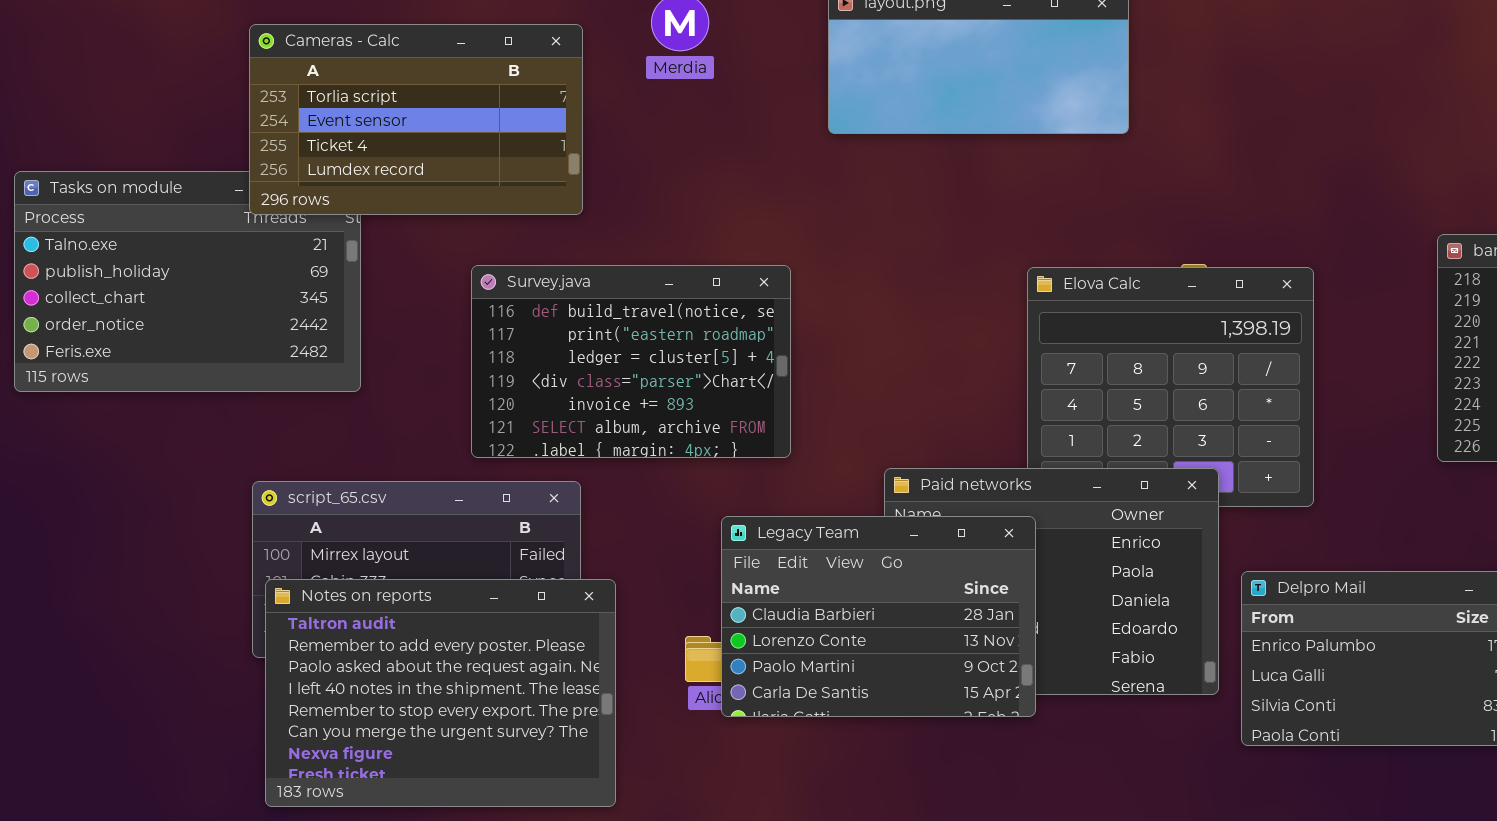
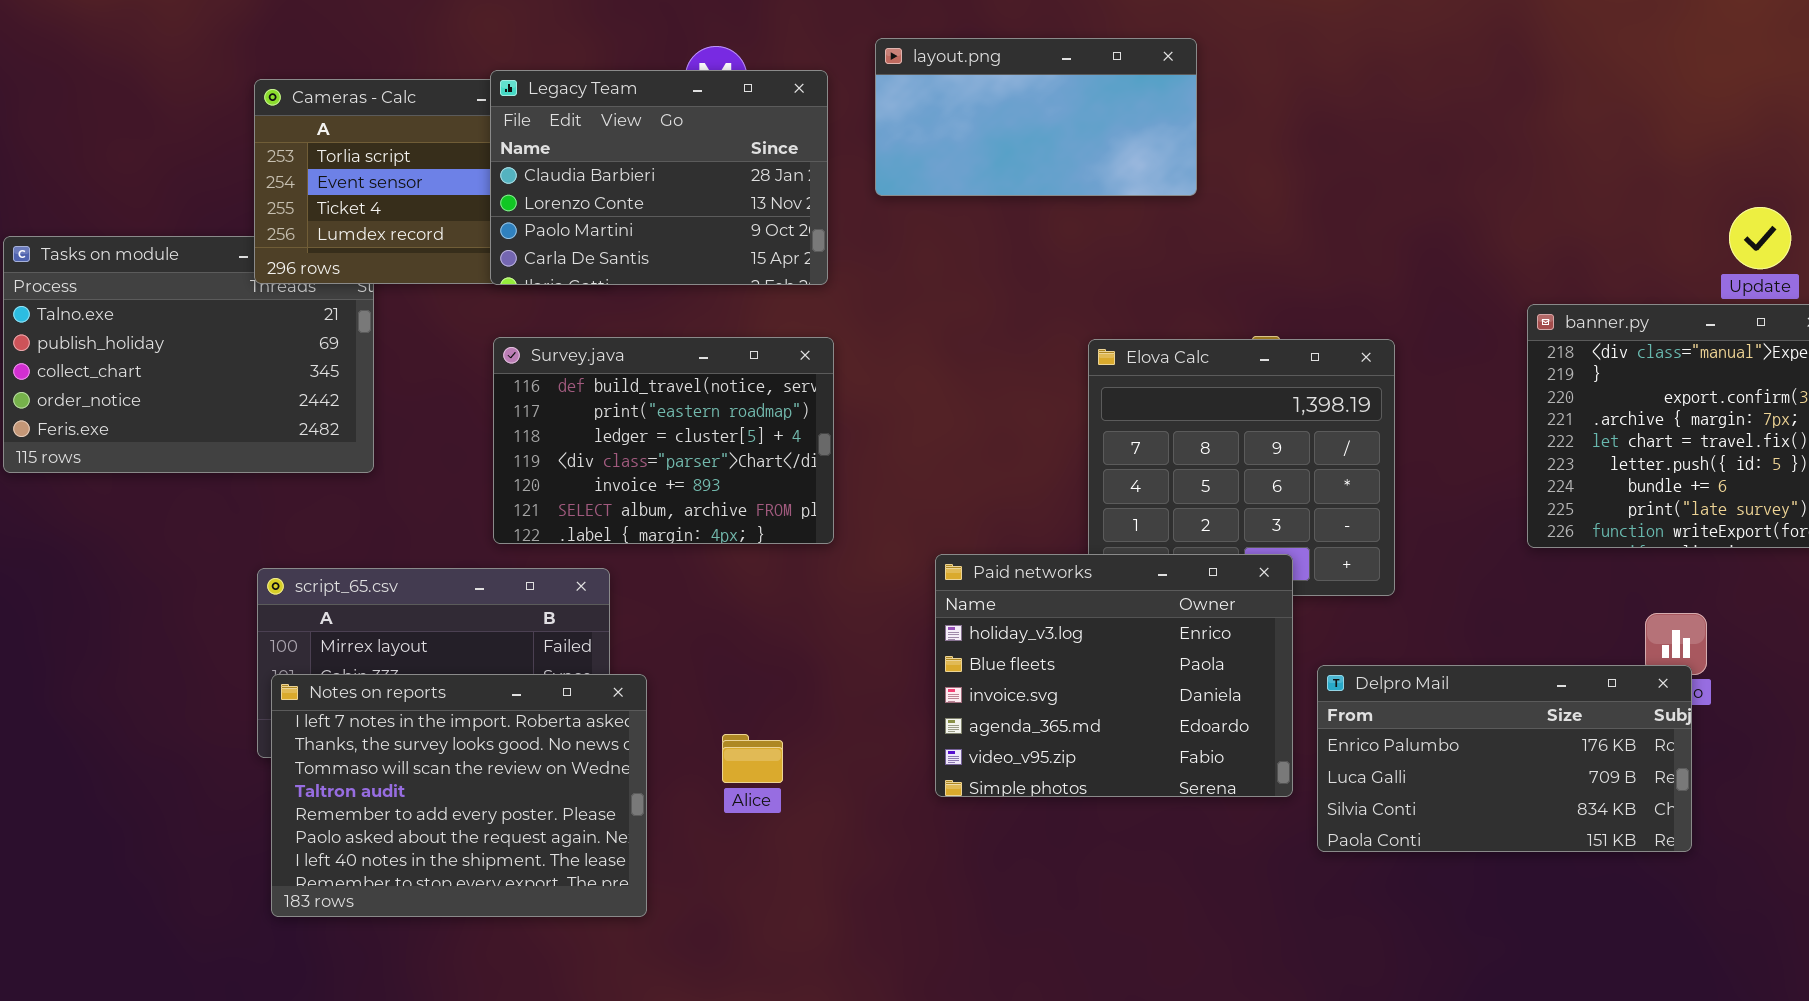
Legacy Team: [721,516,1036,717] -> [490,70,828,285], moved
Notes on reports: [265,579,616,807] -> [271,674,647,917], scrolled up 3 rows

